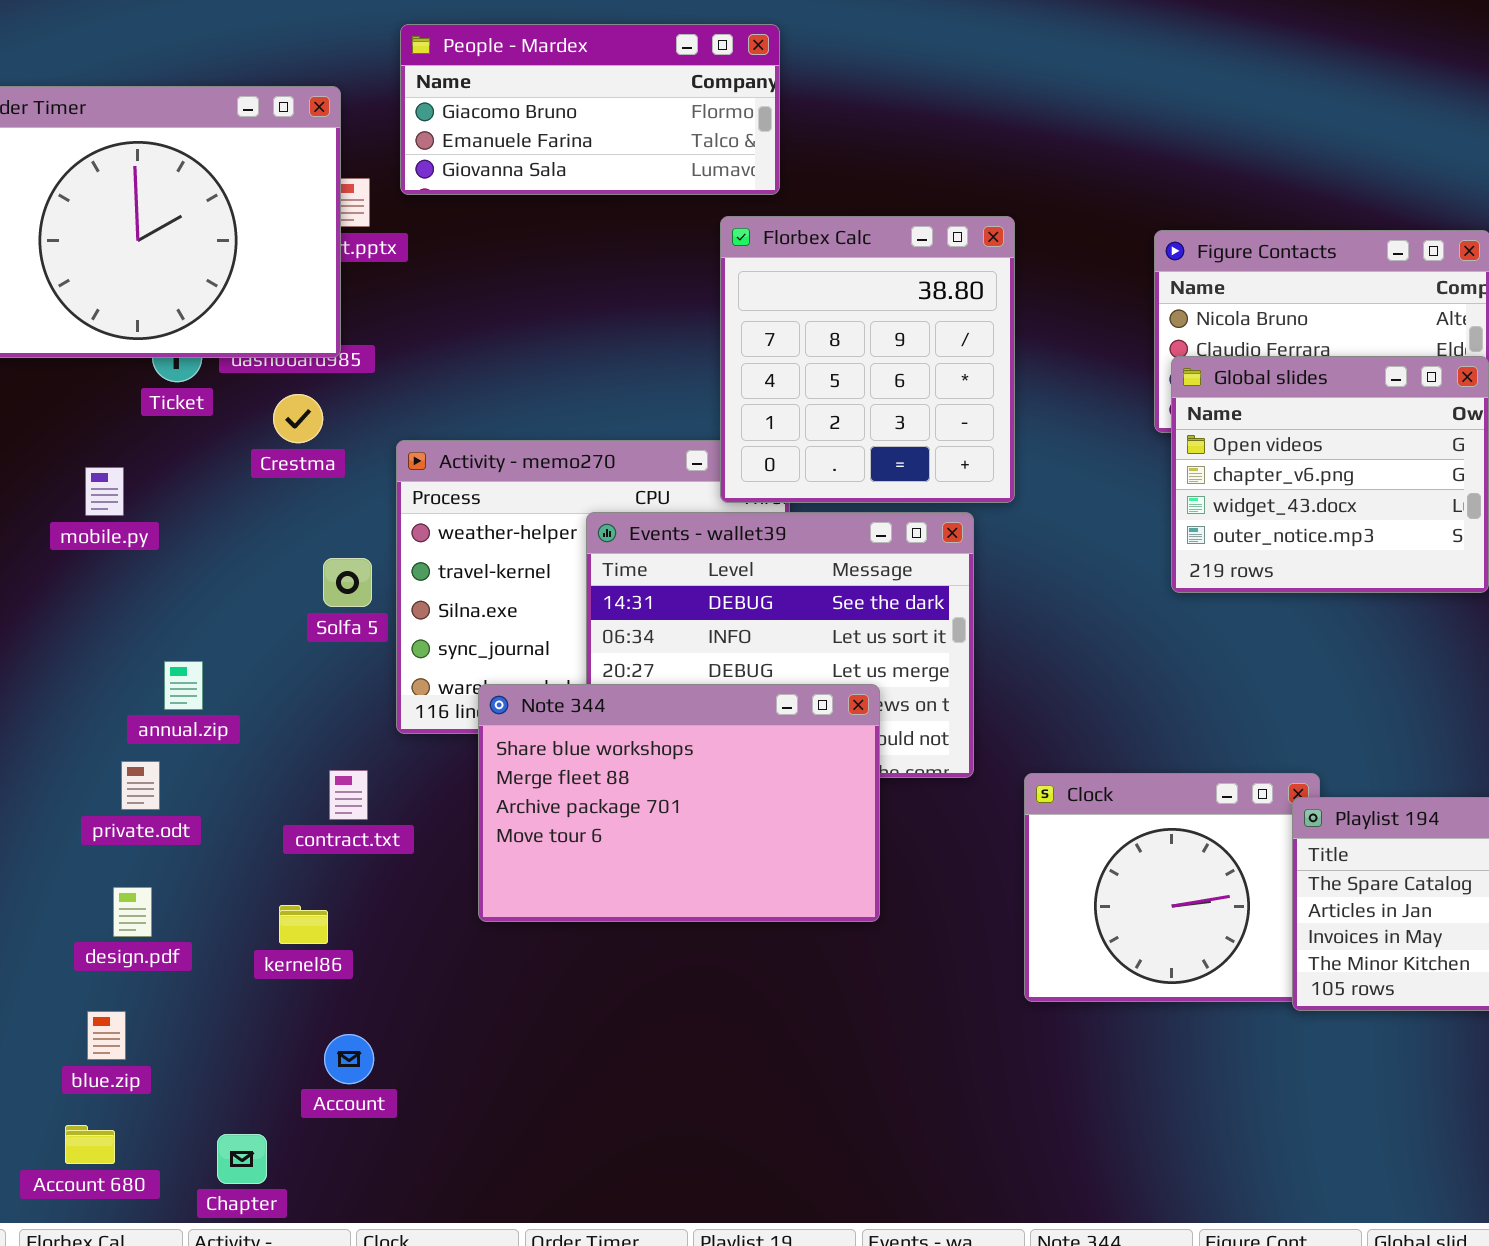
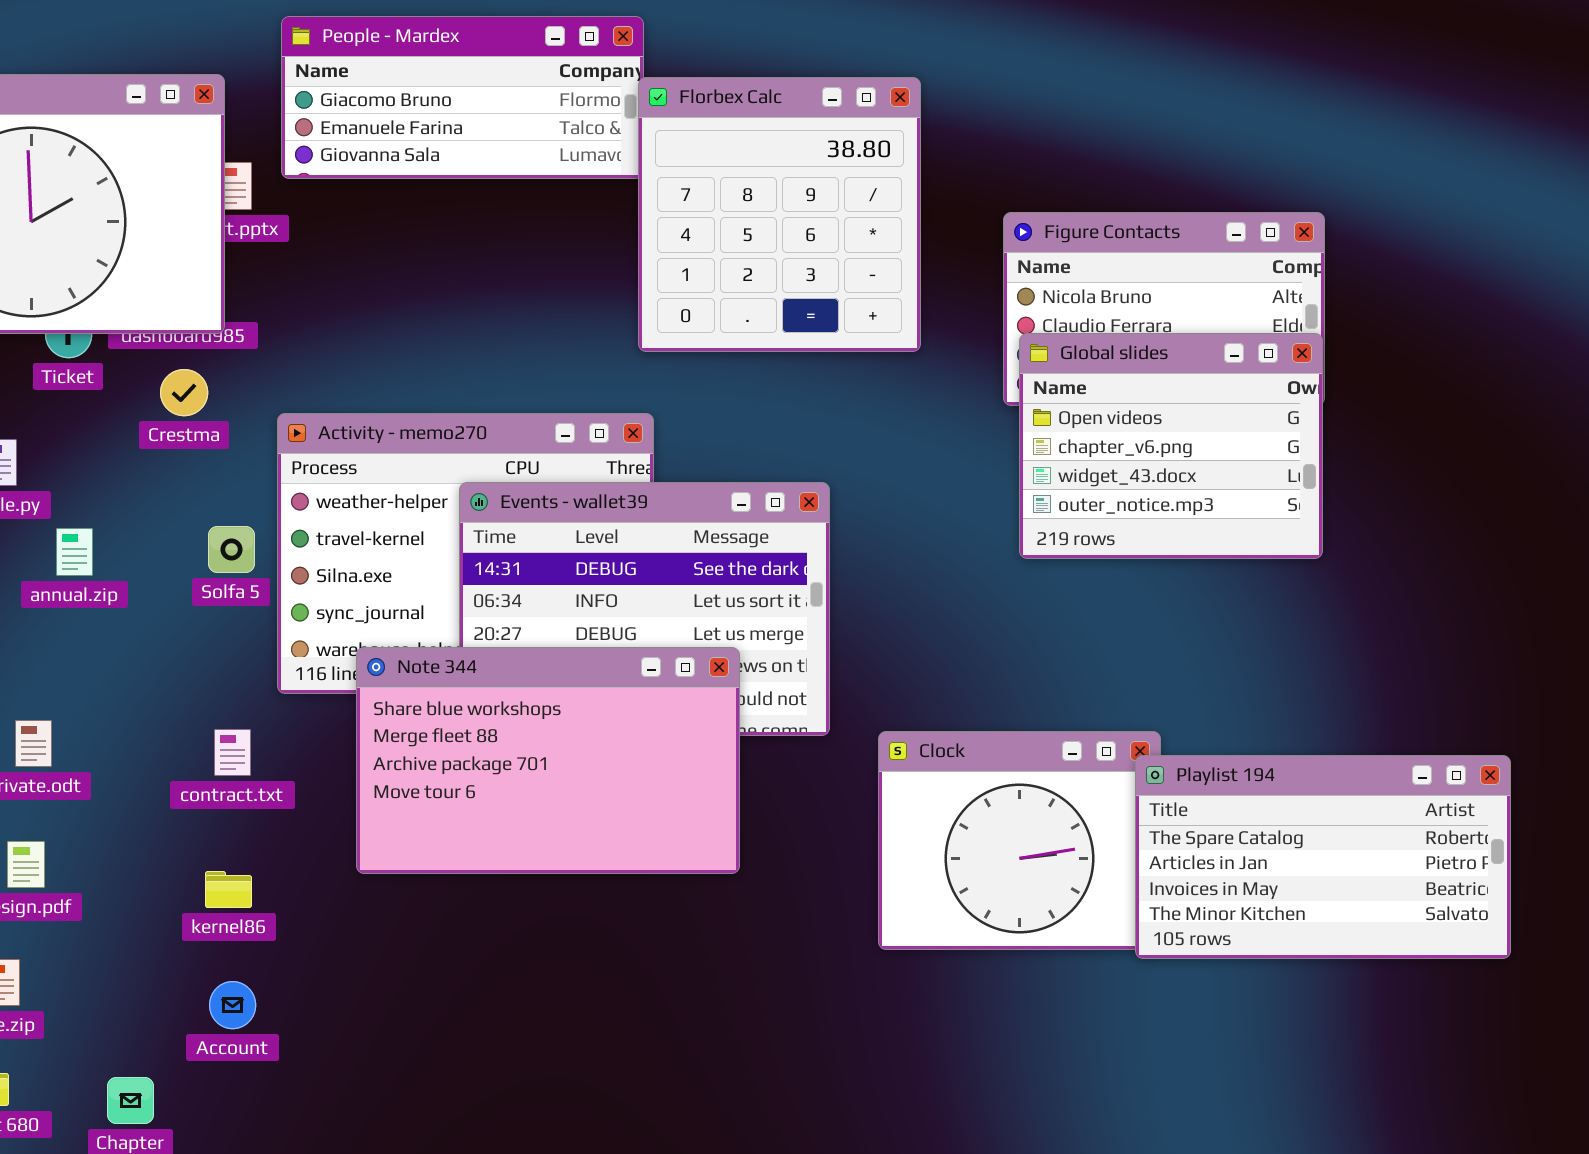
Florbex Calc: [720,216,1015,503] -> [638,77,921,352], moved
annual.zip: [164,661,203,710] -> [56,528,93,576], moved
kernel86: [279,905,328,944] -> [205,871,252,908], moved

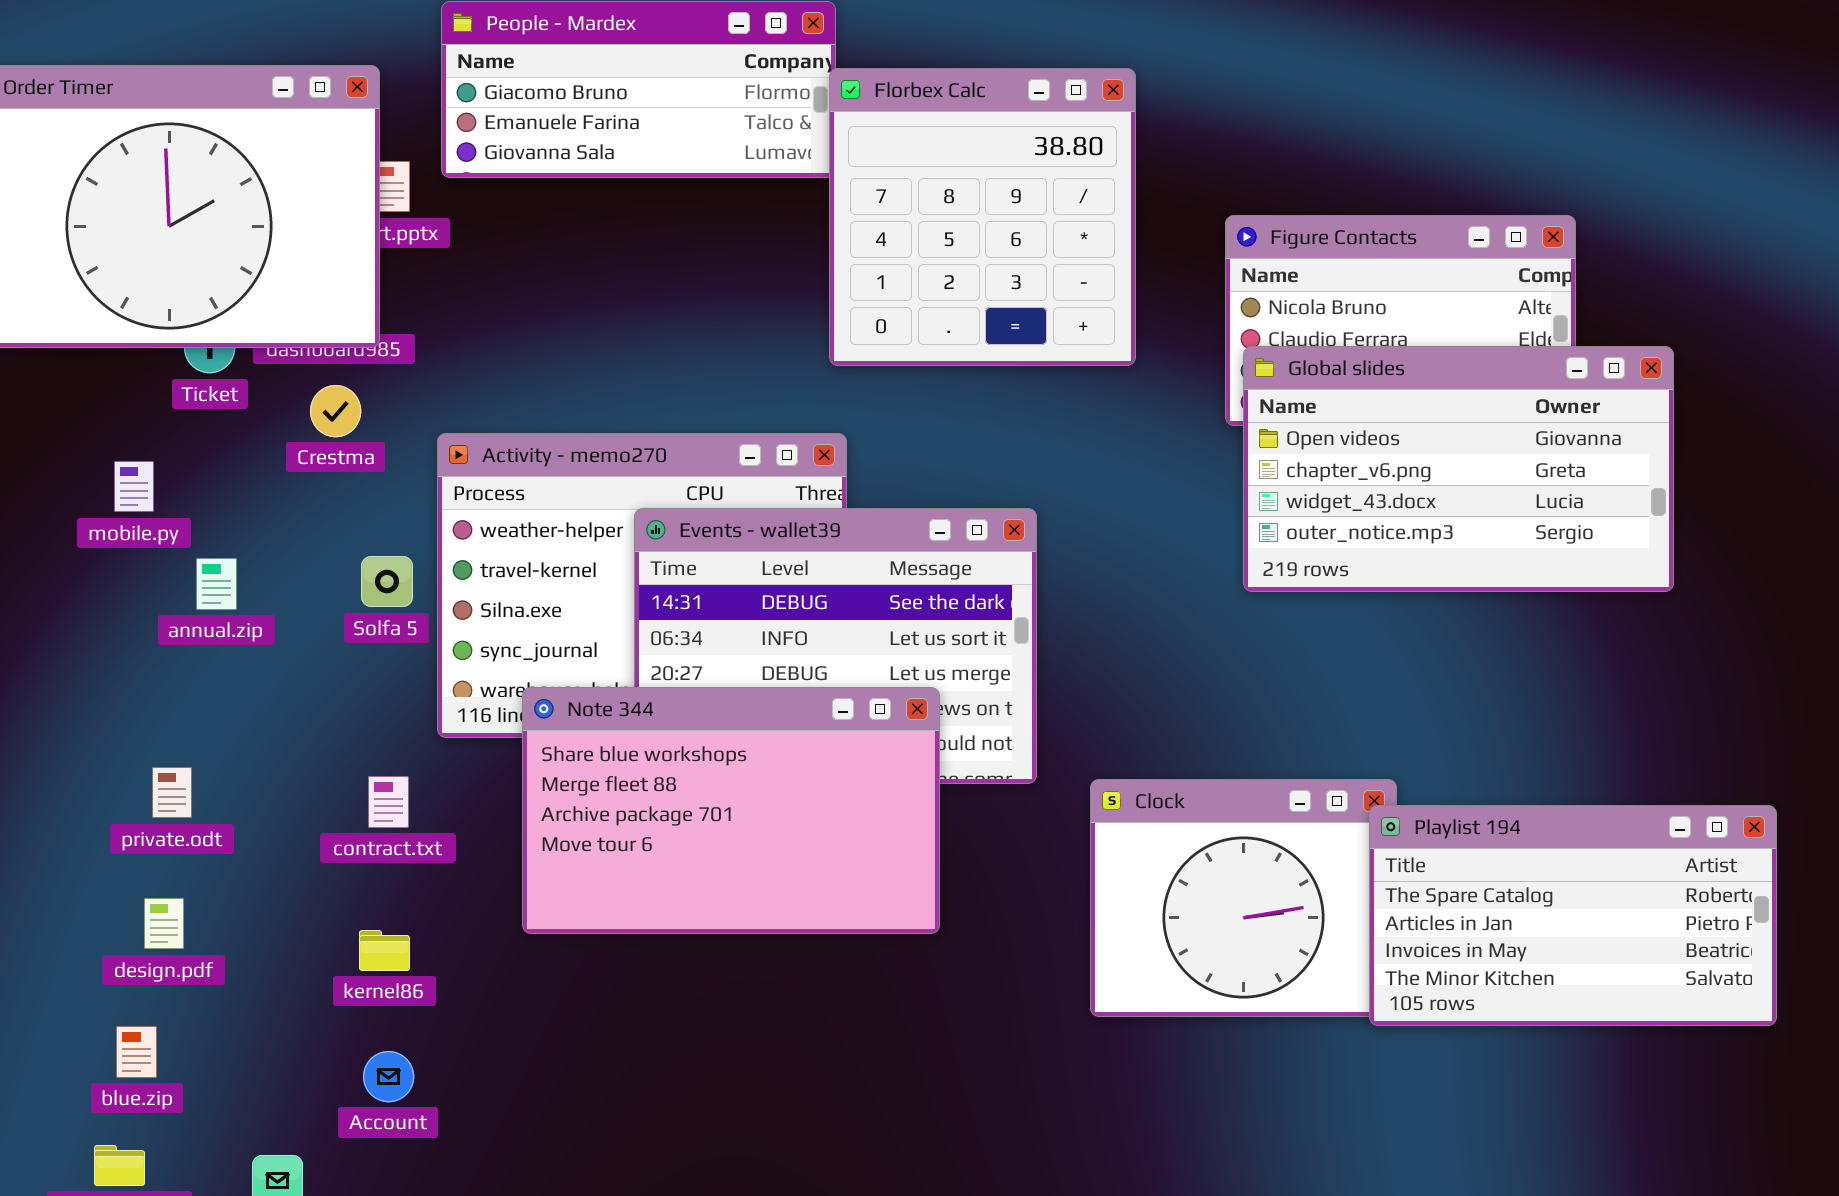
Global slides: [1019,333,1323,559] -> [1243,346,1674,592], resized

